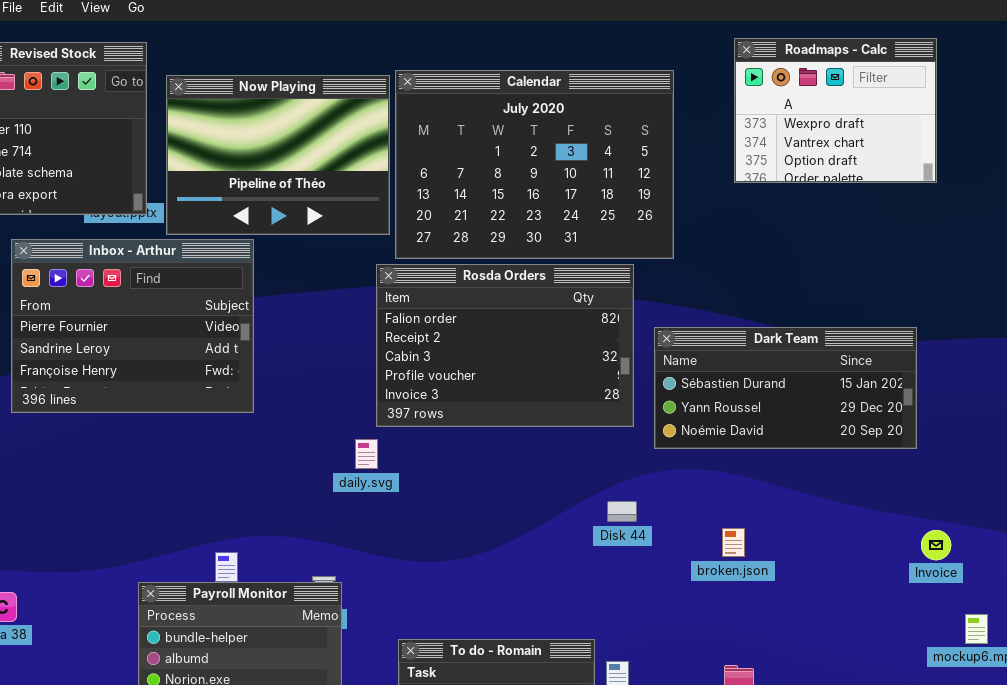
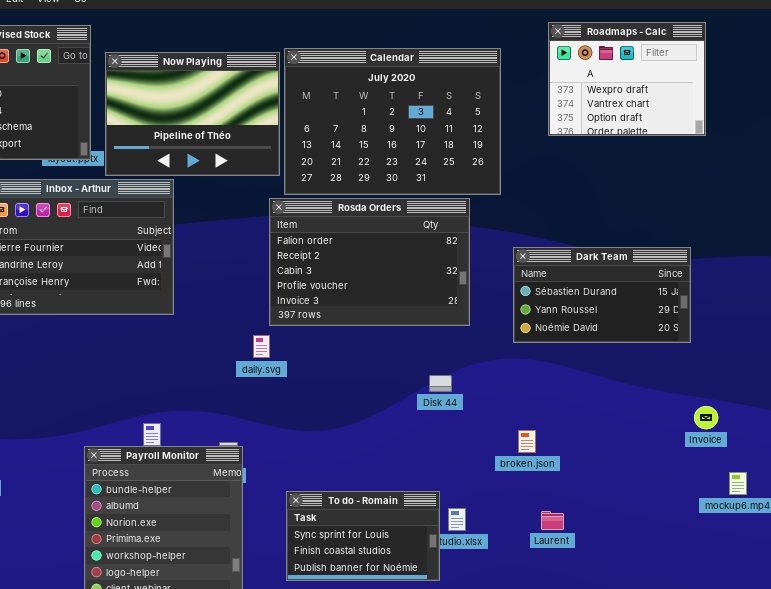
Dark Team: [654,327,917,449] -> [513,247,691,343], resized
Disk 44: [607,501,637,522] -> [429,375,452,392], moved
broken.json: [722,528,745,557] -> [518,430,536,453], moved

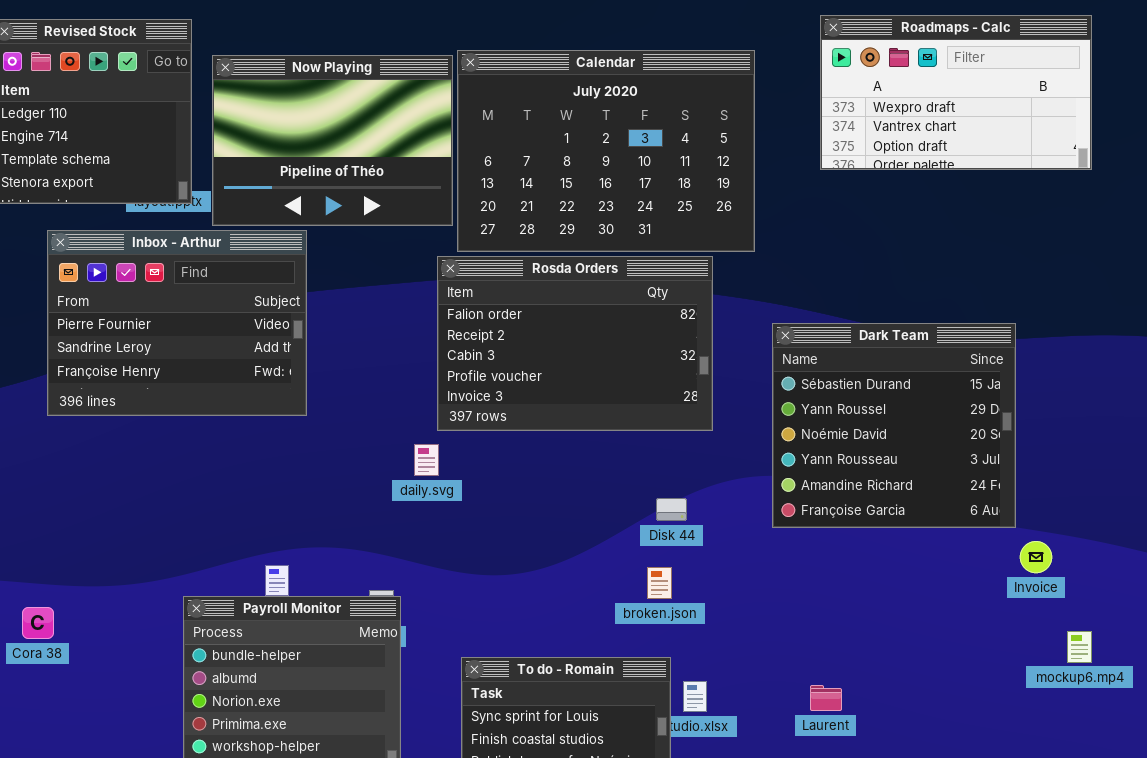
Roadmaps - Calc: [548,22,706,136] -> [820,15,1092,170], resized
Dark Team: [513,247,691,343] -> [772,323,1016,528], resized
broken.json: [518,430,536,453] -> [647,567,672,599], moved

